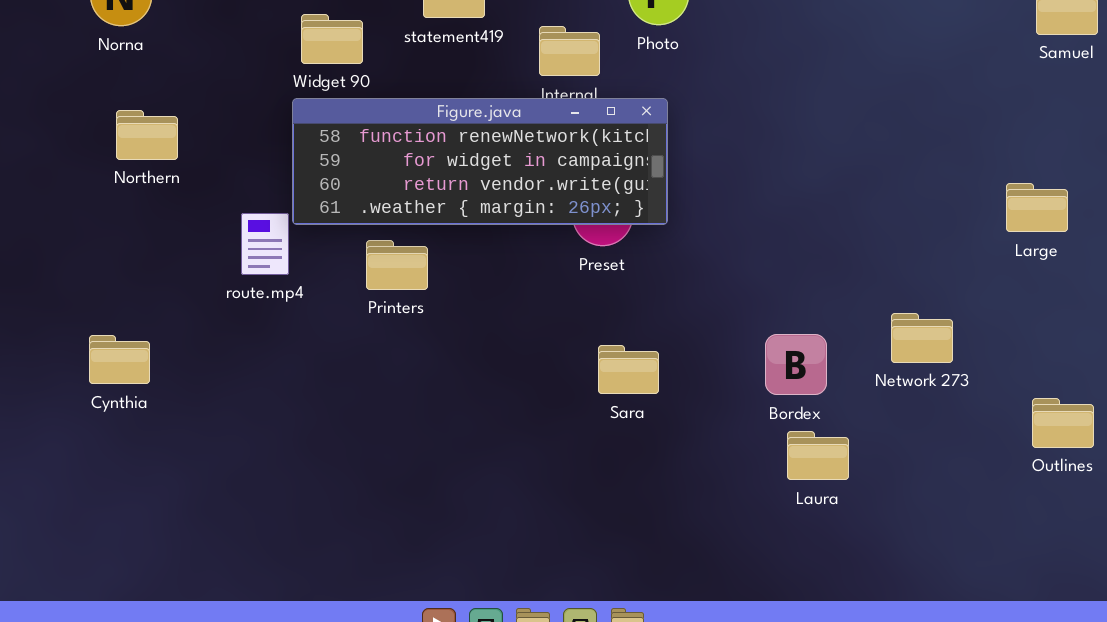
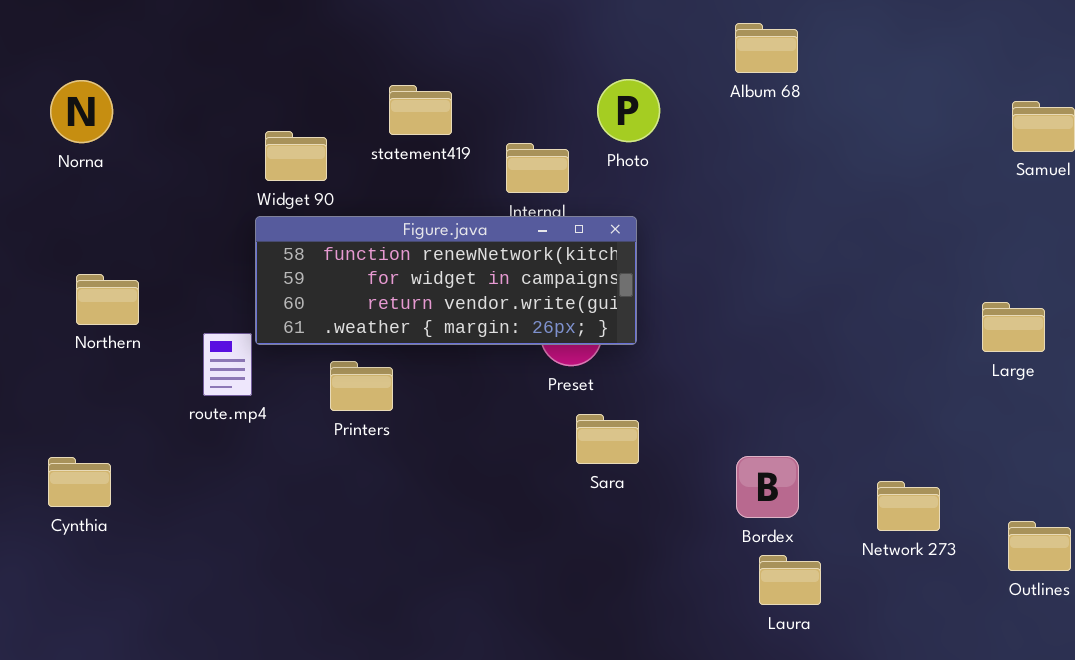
Northern: [116,110,178,160] -> [76,274,139,325], moved
Network 273: [891,313,953,363] -> [877,481,940,531], moved
Sara: [598,345,659,394] -> [576,414,639,464], moved

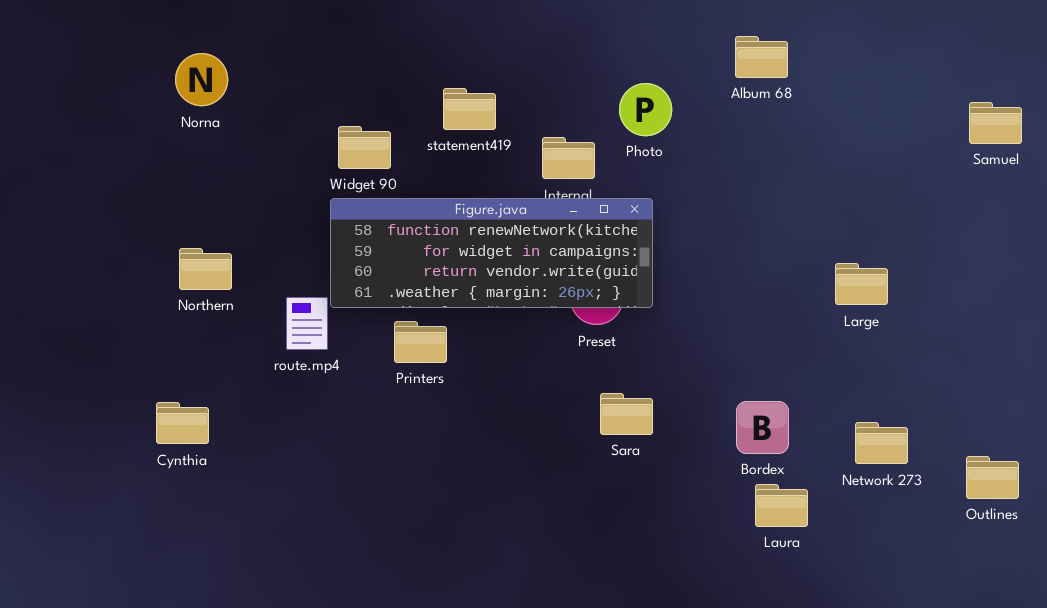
Norna: [50,80,113,143] -> [175,53,228,106], moved
Large: [982,302,1045,352] -> [835,263,888,305], moved
Sara: [576,414,639,464] -> [600,393,653,435], moved

